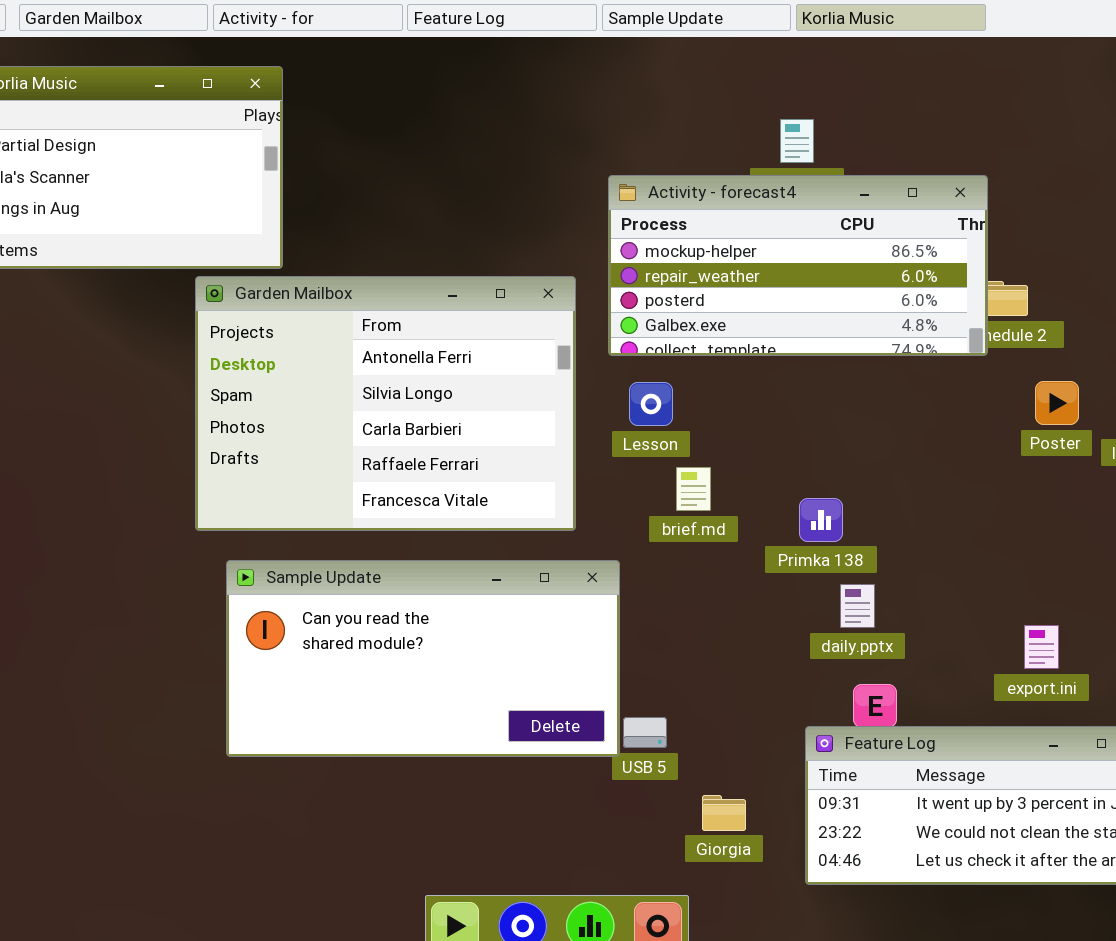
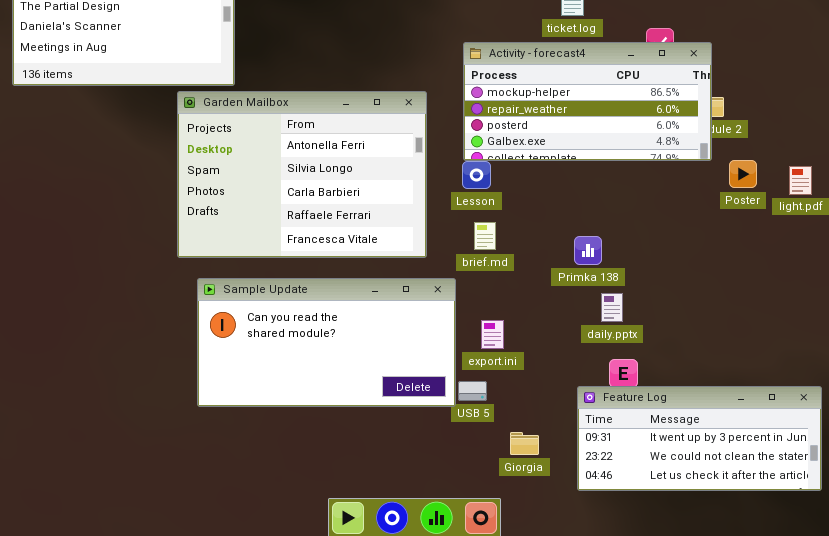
Activity - forecast4: [608,175,988,356] -> [463,42,712,161], moved
brief.md: [676,467,711,511] -> [474,222,496,250], moved
export.ini: [1024,625,1059,669] -> [481,320,504,349], moved

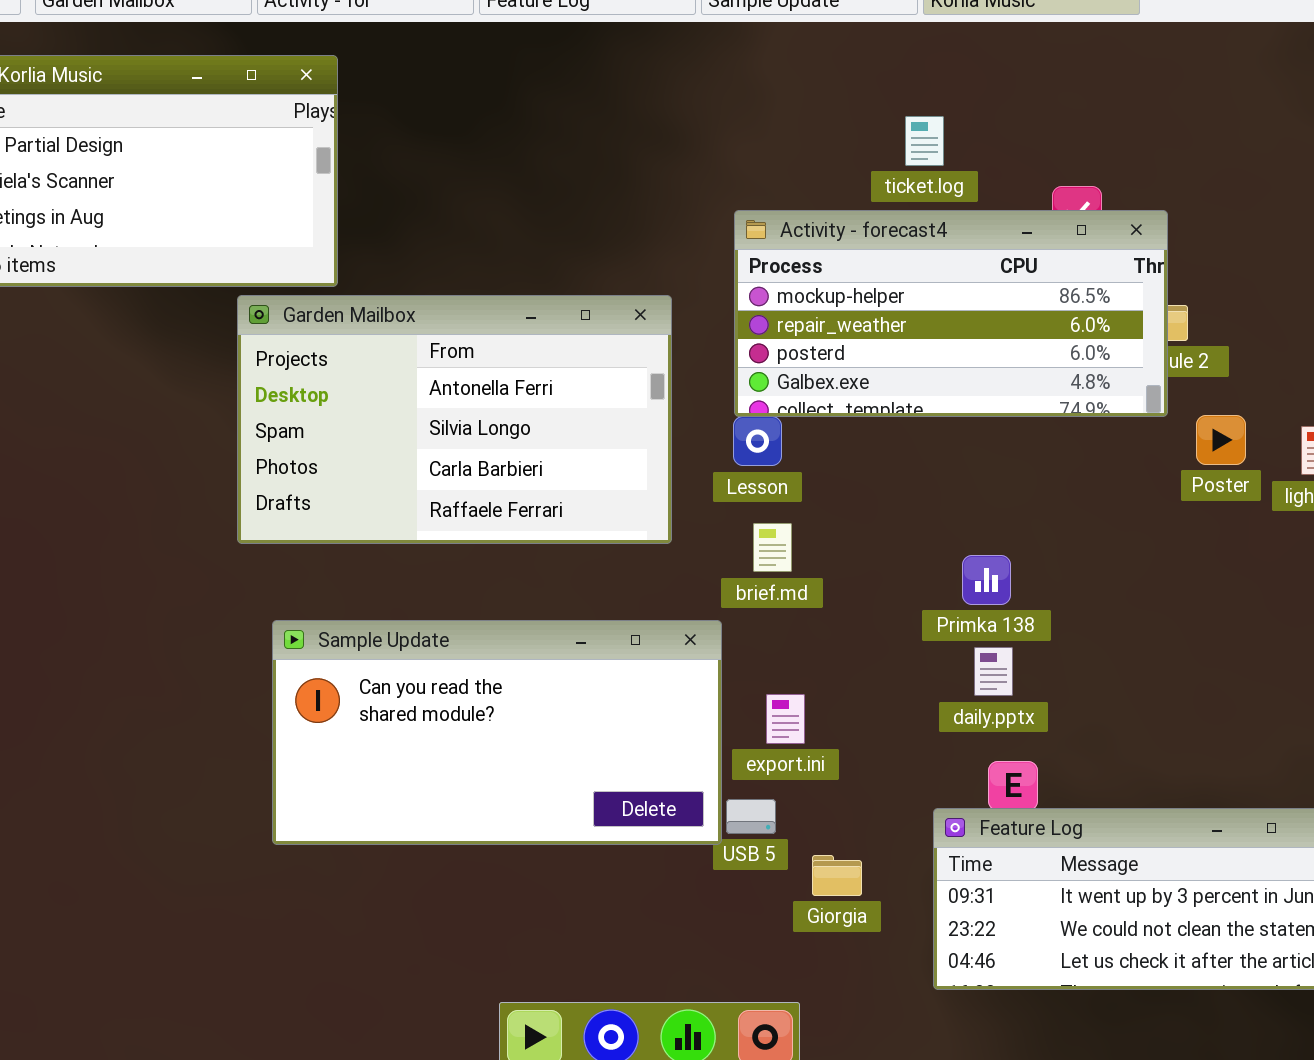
Garden Mailbox: [177,91,427,258] -> [237,295,672,544], resized
Primka 138: [574,236,602,265] -> [962,555,1011,605], moved
Giorgia: [510,432,539,455] -> [812,855,862,896], moved

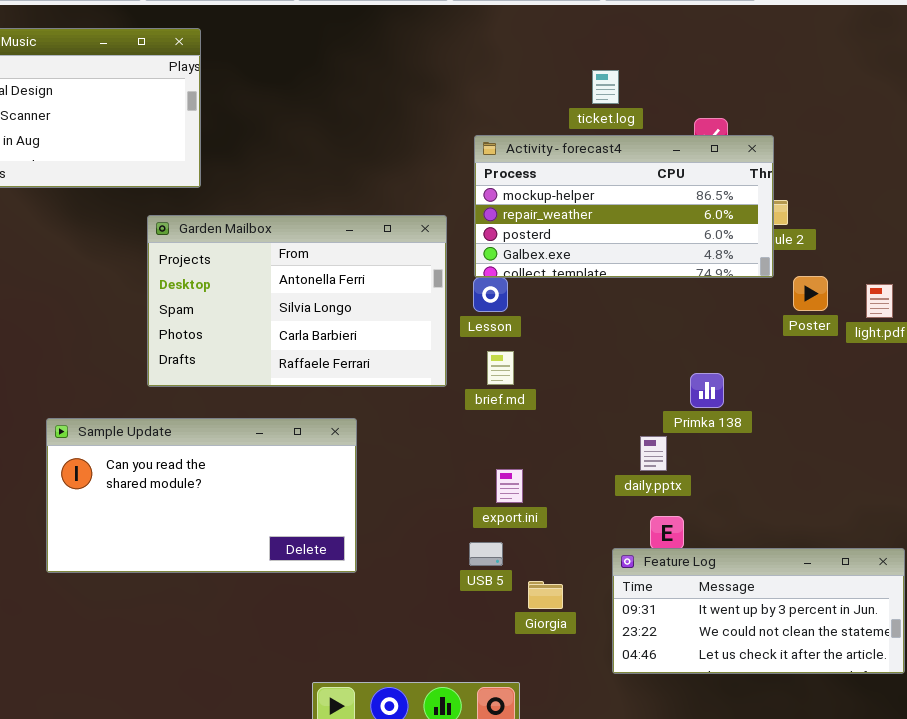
Garden Mailbox: [237,295,672,544] -> [147,215,447,387], moved
Primka 138: [962,555,1011,605] -> [690,373,724,408], moved
Sample Update: [272,620,722,845] -> [46,418,357,573], moved

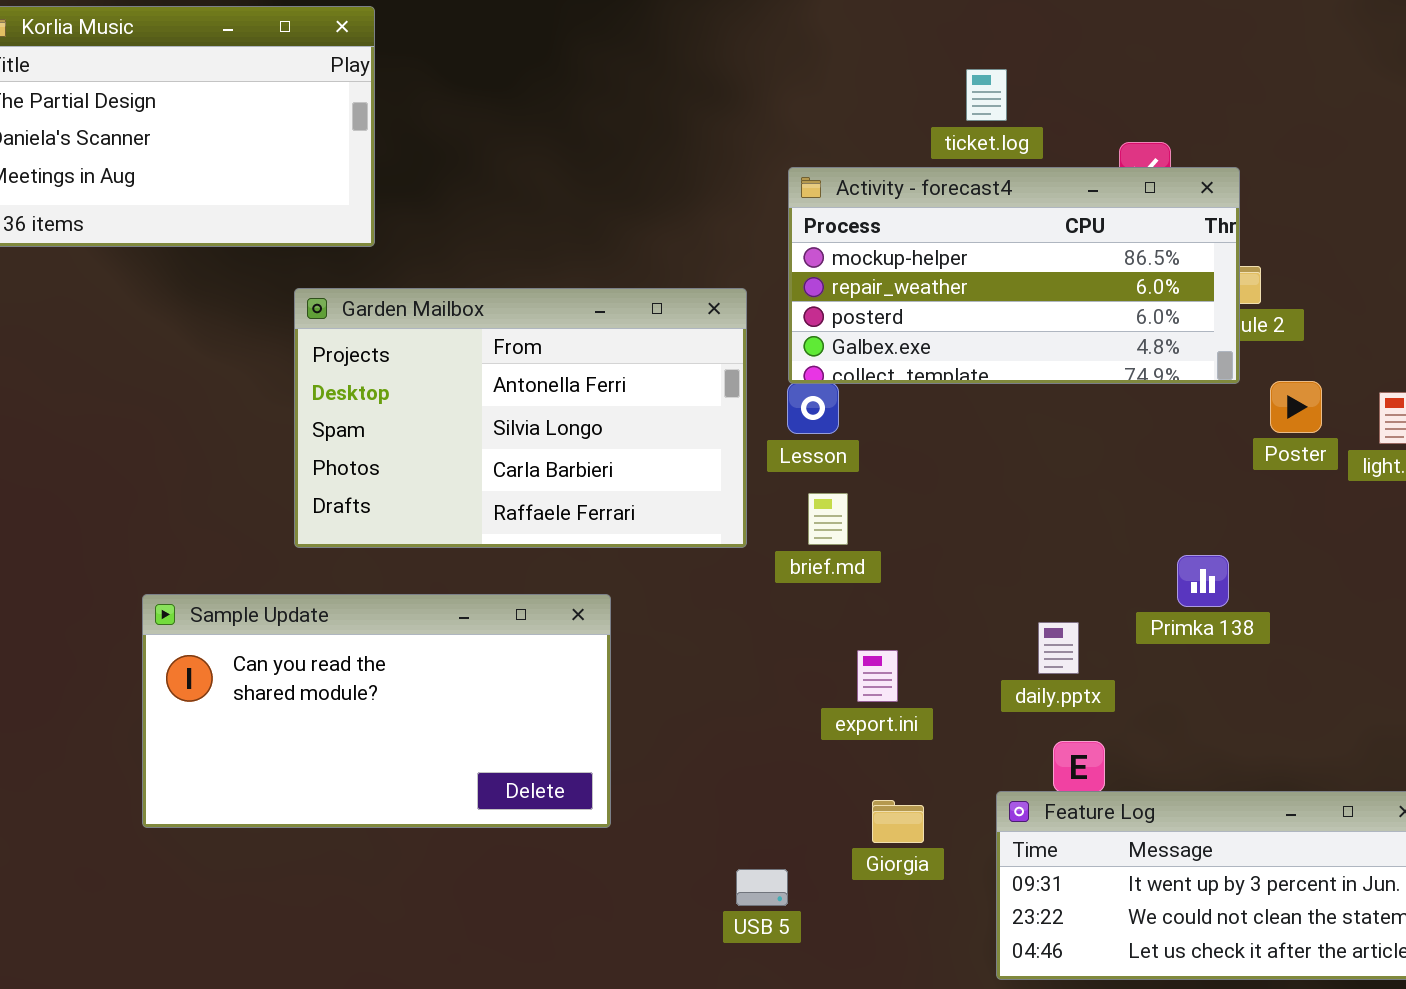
Primka 138: [690,373,724,408] -> [1177,555,1229,607], moved
export.ini: [496,469,523,503] -> [857,650,898,702], moved
USB 5: [469,542,503,566] -> [736,869,788,906], moved
Giorgia: [528,581,563,609] -> [872,800,924,843], moved

